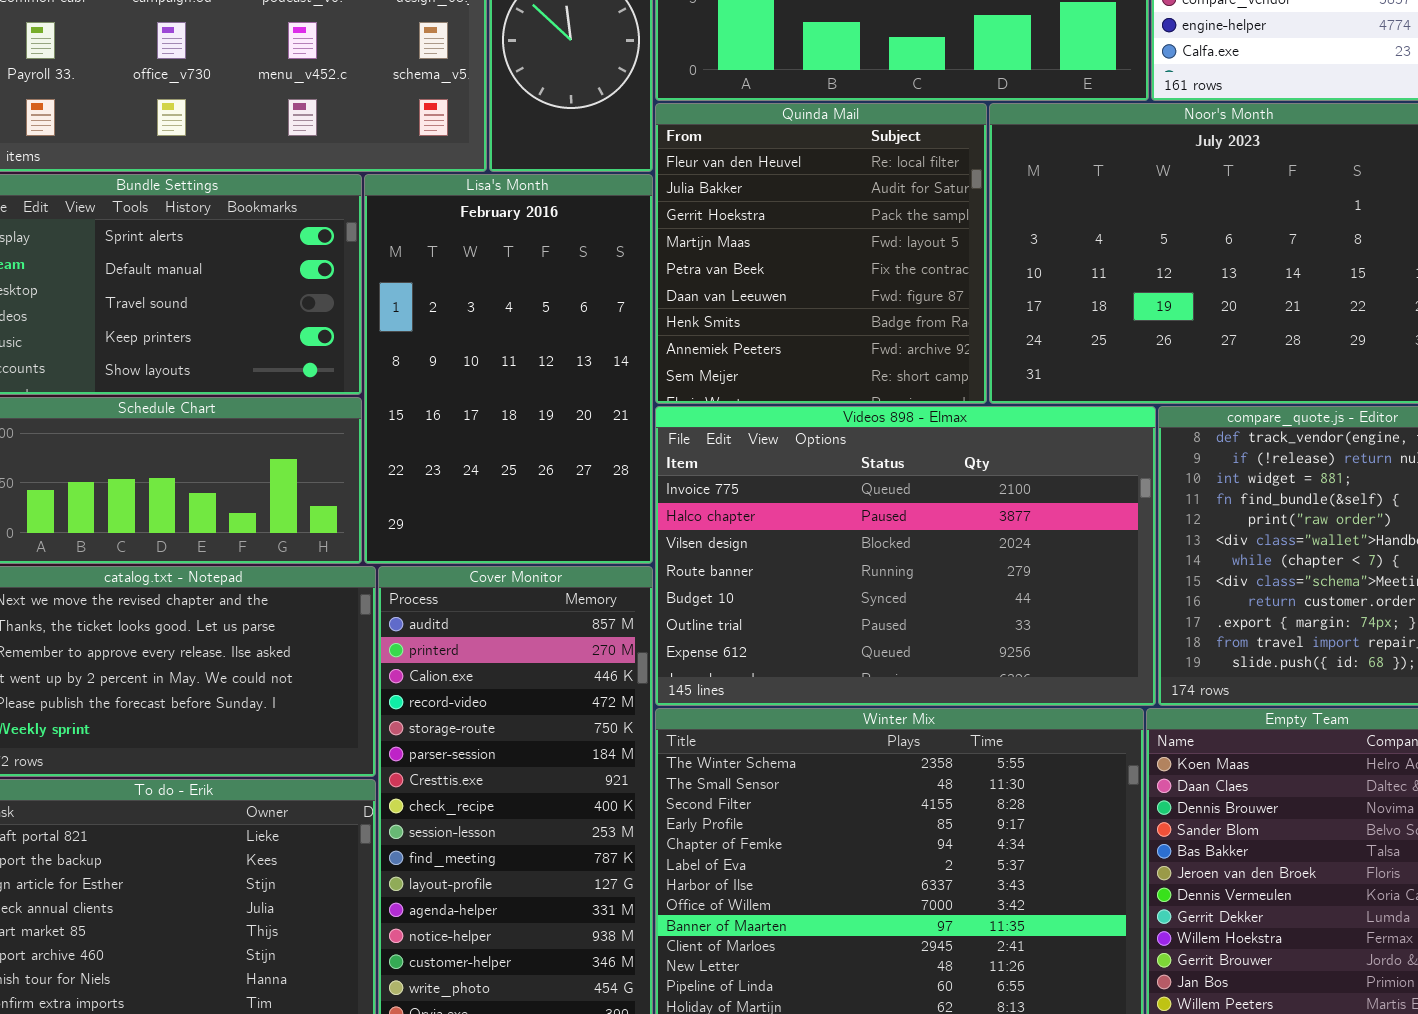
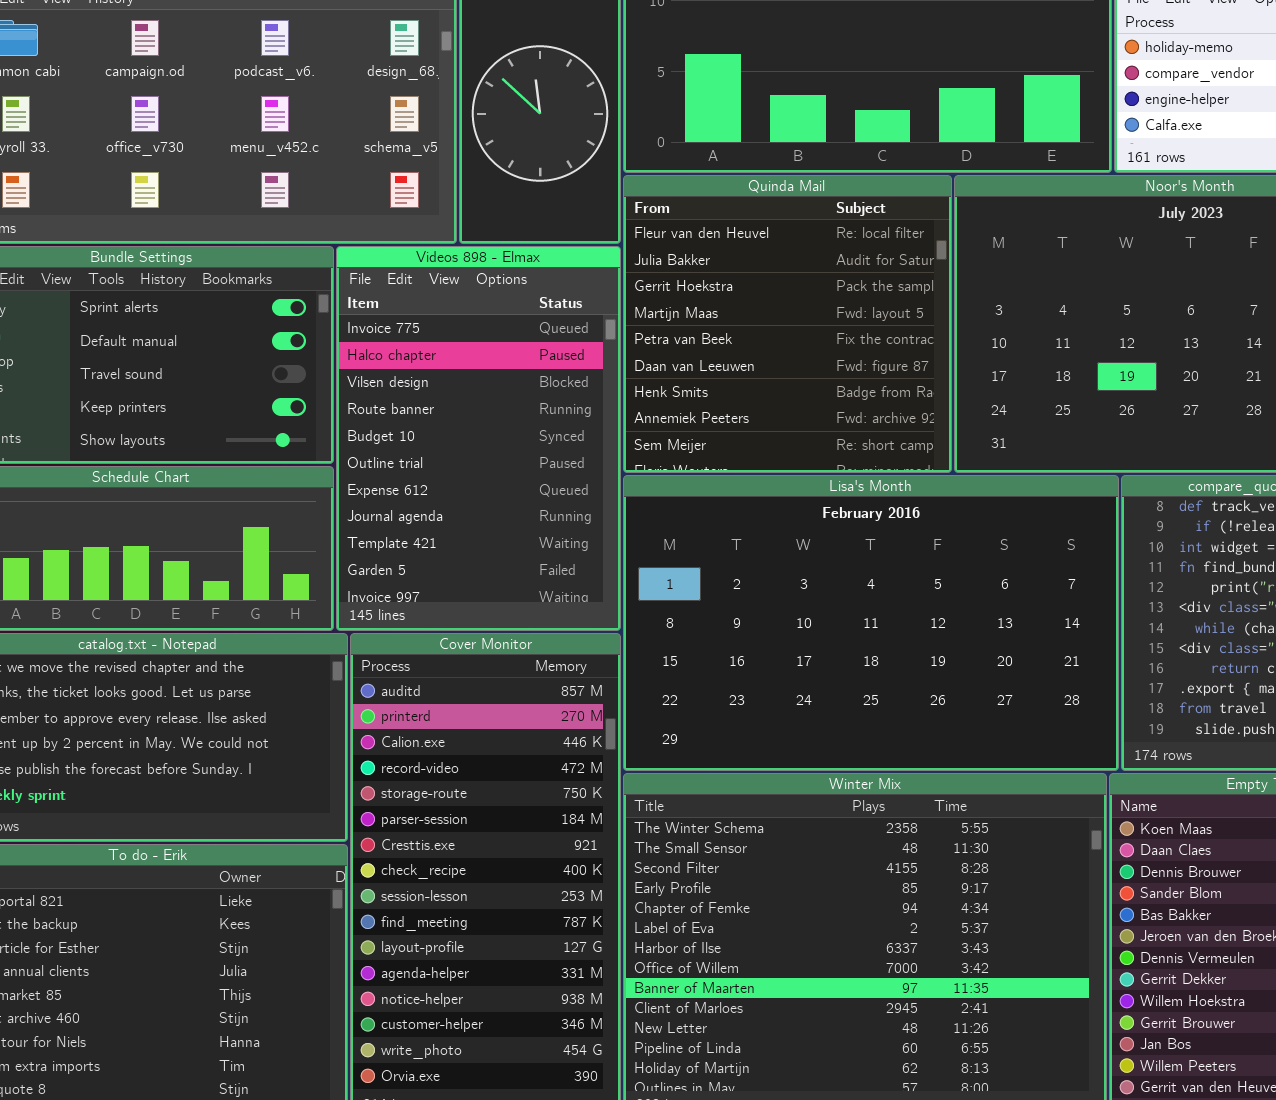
Lisa's Month: [364,174,653,564] -> [623,475,1119,771], moved, resized
Videos 898 - Elmax: [655,406,1156,706] -> [336,246,621,631], moved, resized

